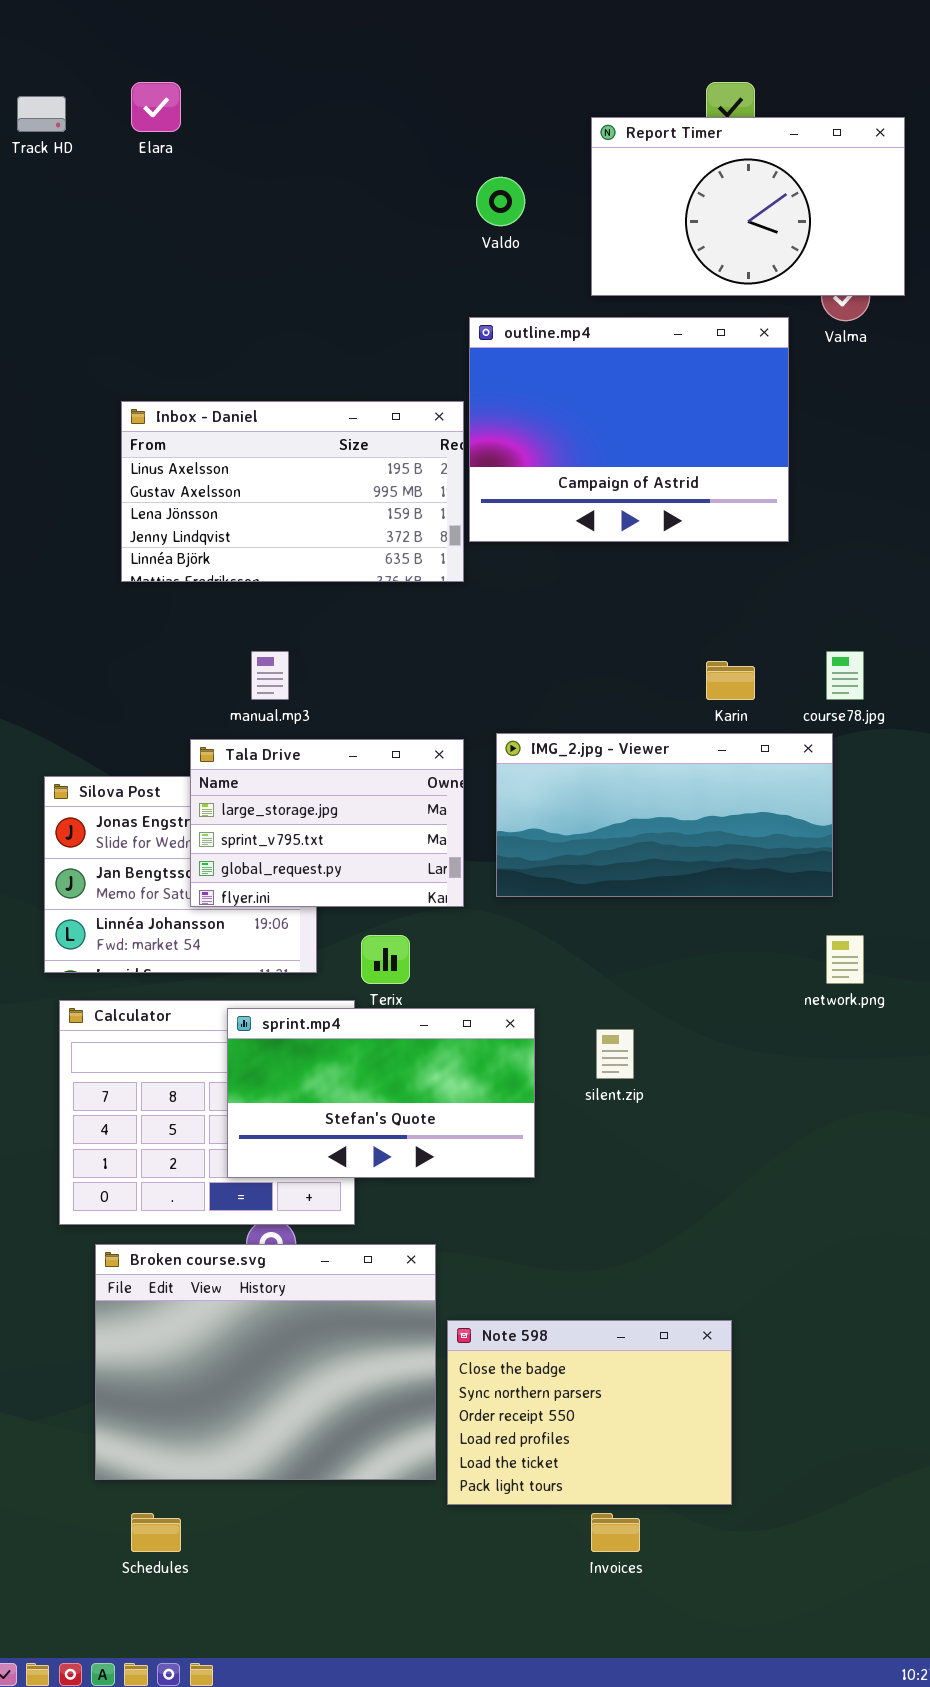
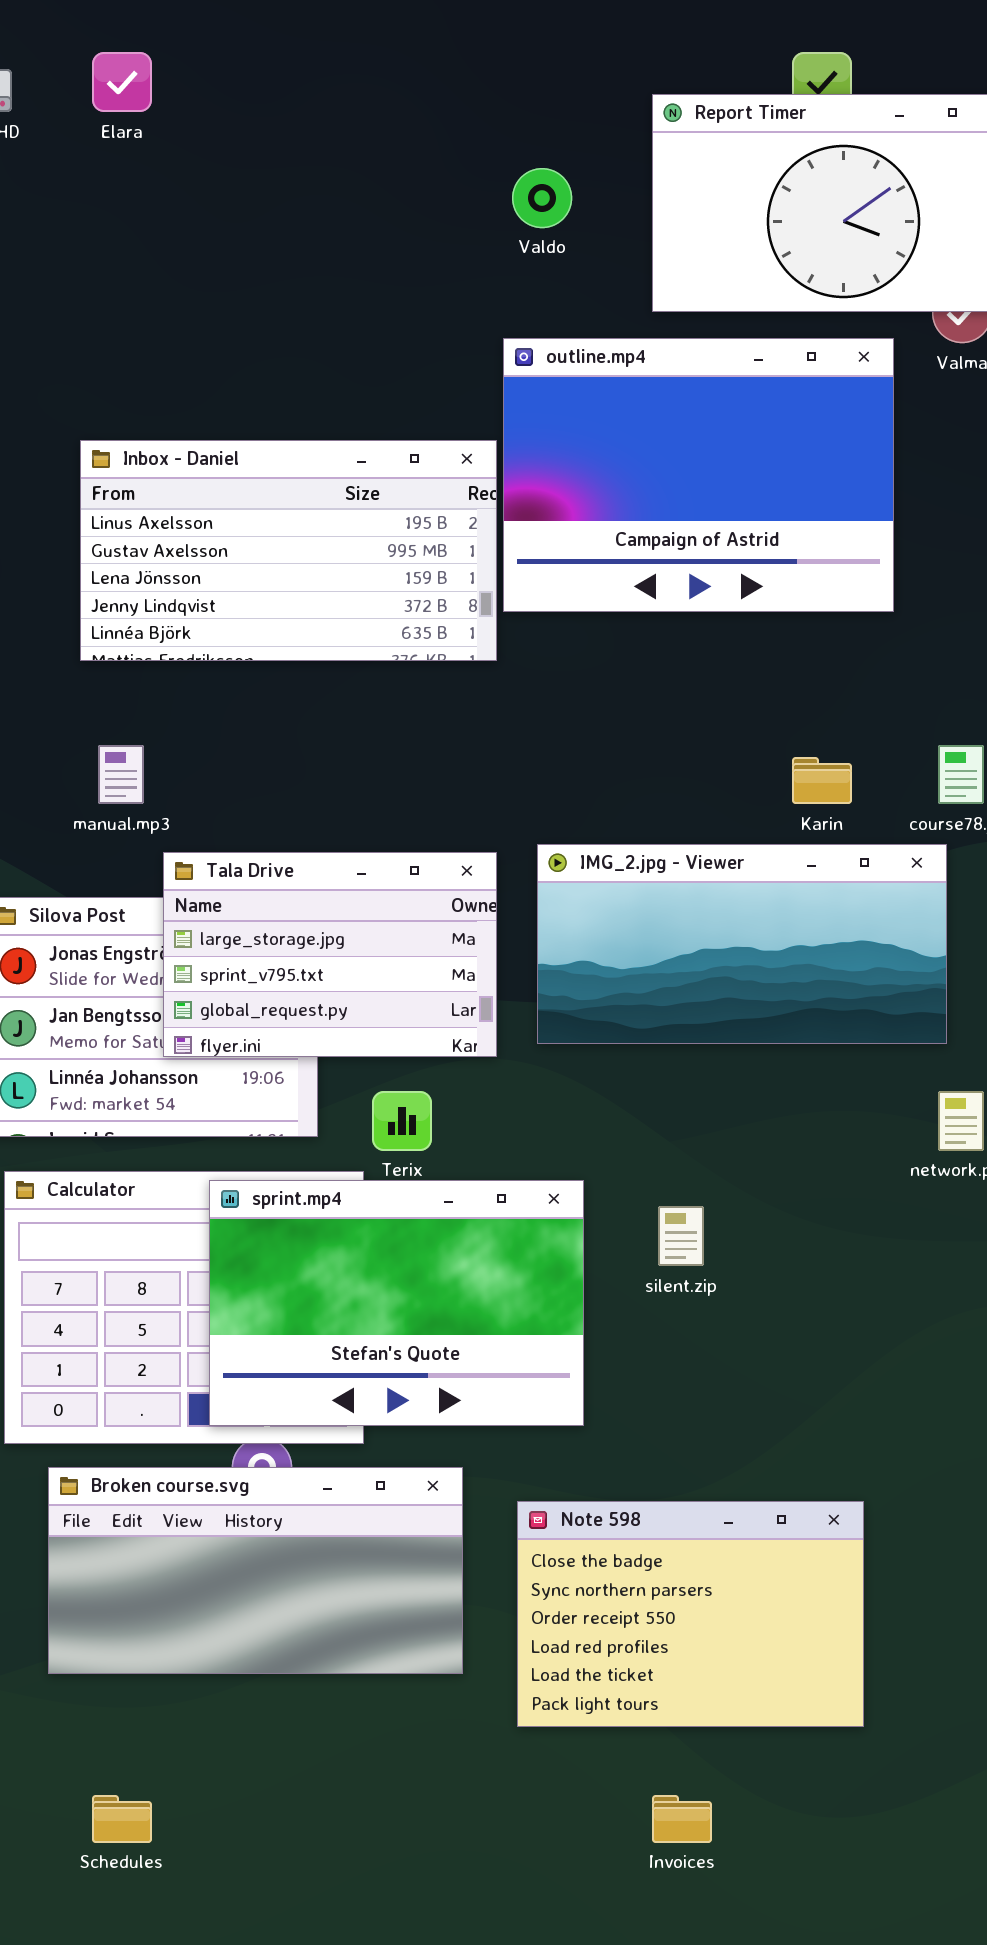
manual.mp3: [251,651,289,700] -> [98,745,144,804], moved
sprint.mp4: [227,1008,535,1178] -> [209,1180,584,1426], resized
Broken course.svg: [95,1244,436,1480] -> [48,1467,463,1674], resized
Note 598: [447,1320,732,1505] -> [517,1501,864,1727], moved

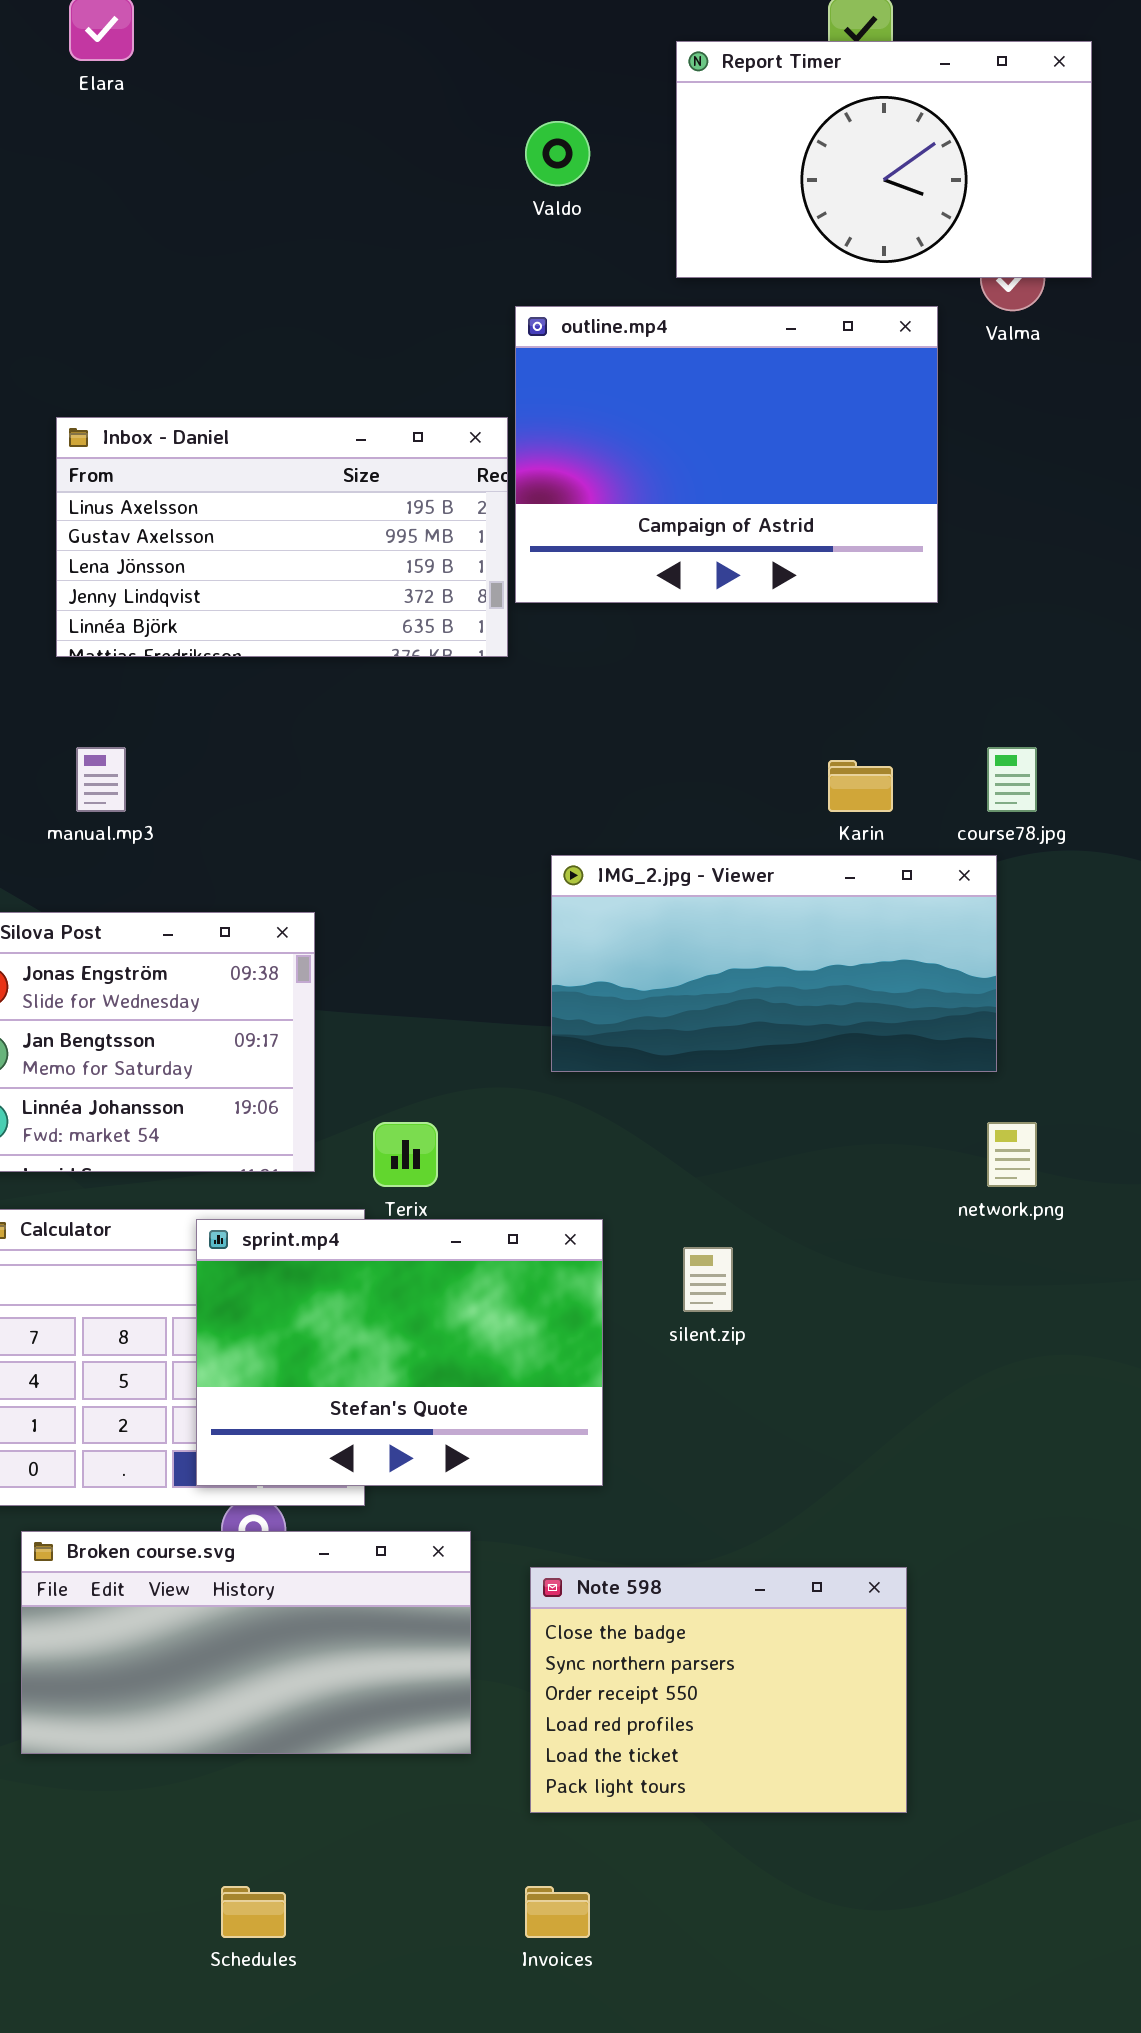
Tala Drive: [163,852,497,1057] -> none, closed
Schedules: [92,1795,152,1843] -> [221,1886,286,1938], moved
Invoices: [652,1795,712,1843] -> [525,1886,590,1938], moved

